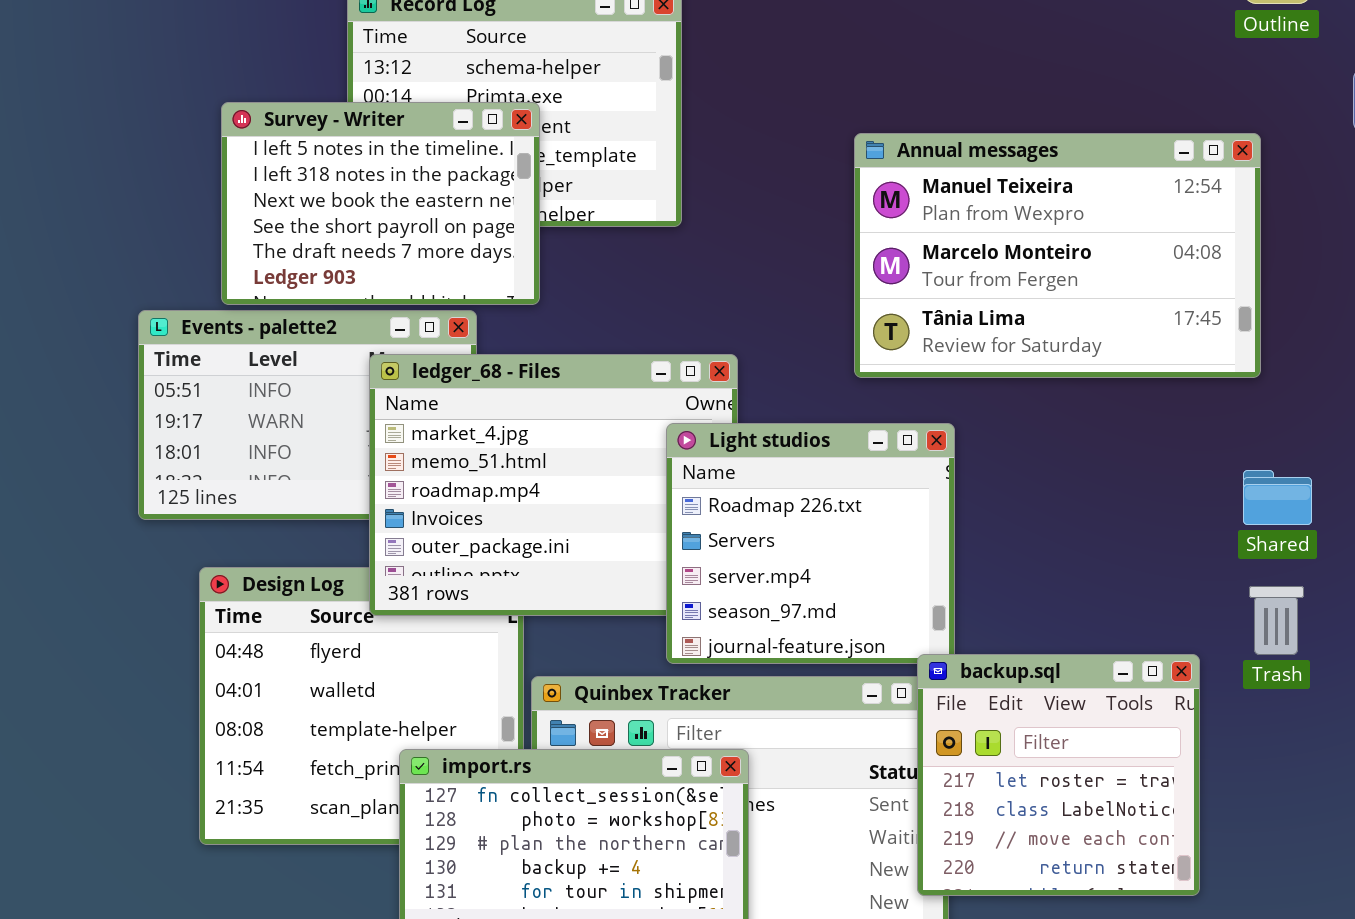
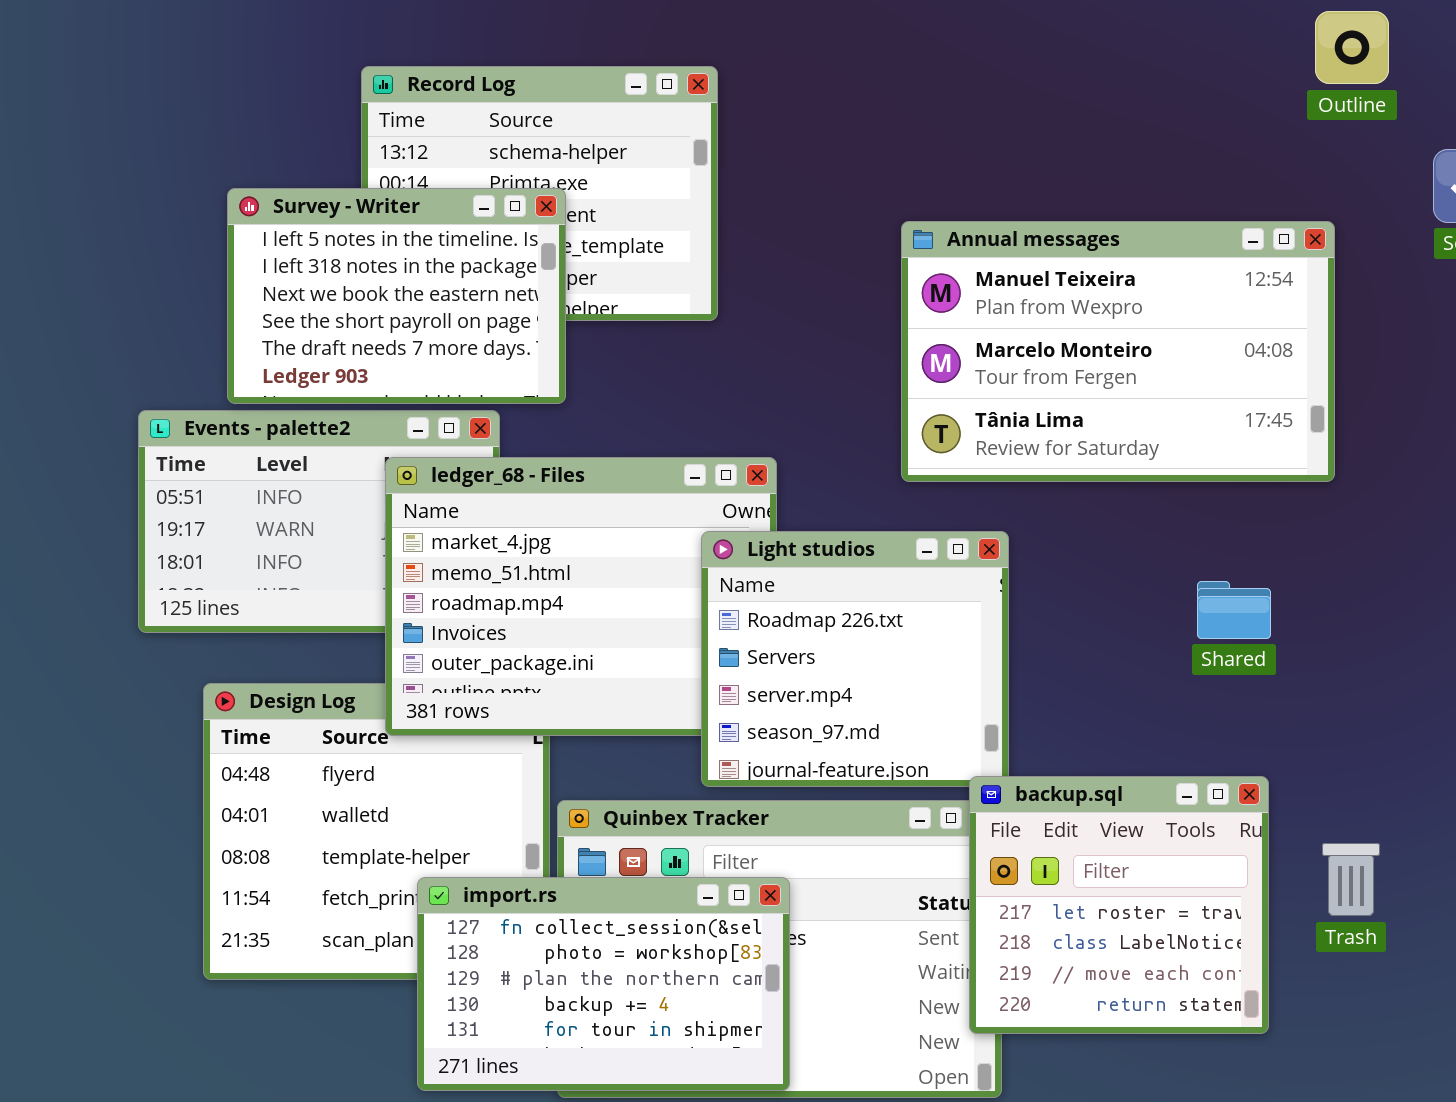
Shared: [1243,470,1312,525] -> [1197,581,1271,639], moved
Trash: [1249,586,1304,655] -> [1322,843,1380,916], moved

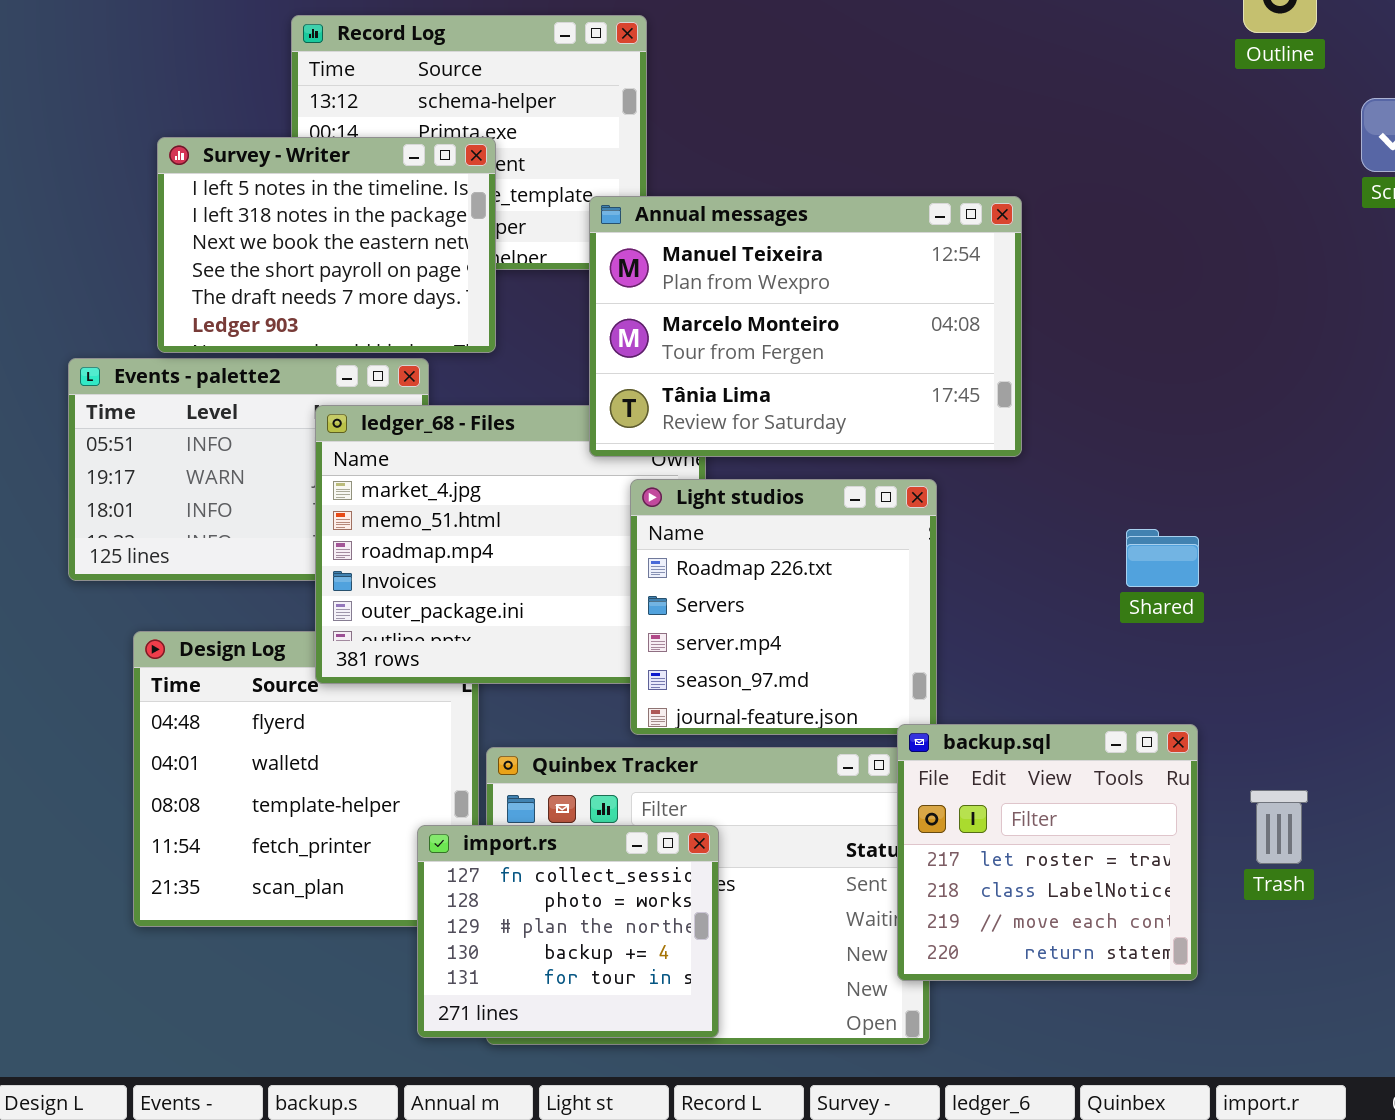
Annual messages: [901,221,1335,482] -> [589,196,1022,457], moved
import.rs: [417,877,790,1091] -> [417,825,719,1038], resized

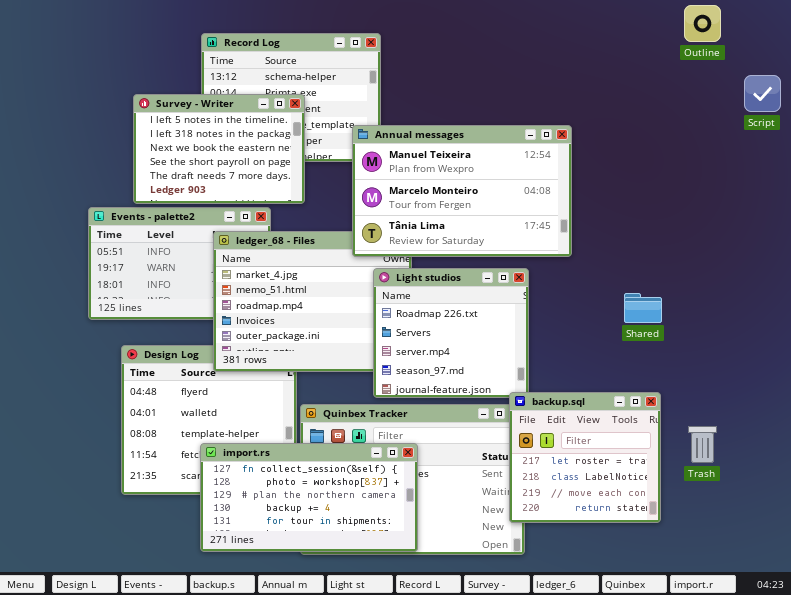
import.rs: [417,825,719,1038] -> [200,443,418,552], resized

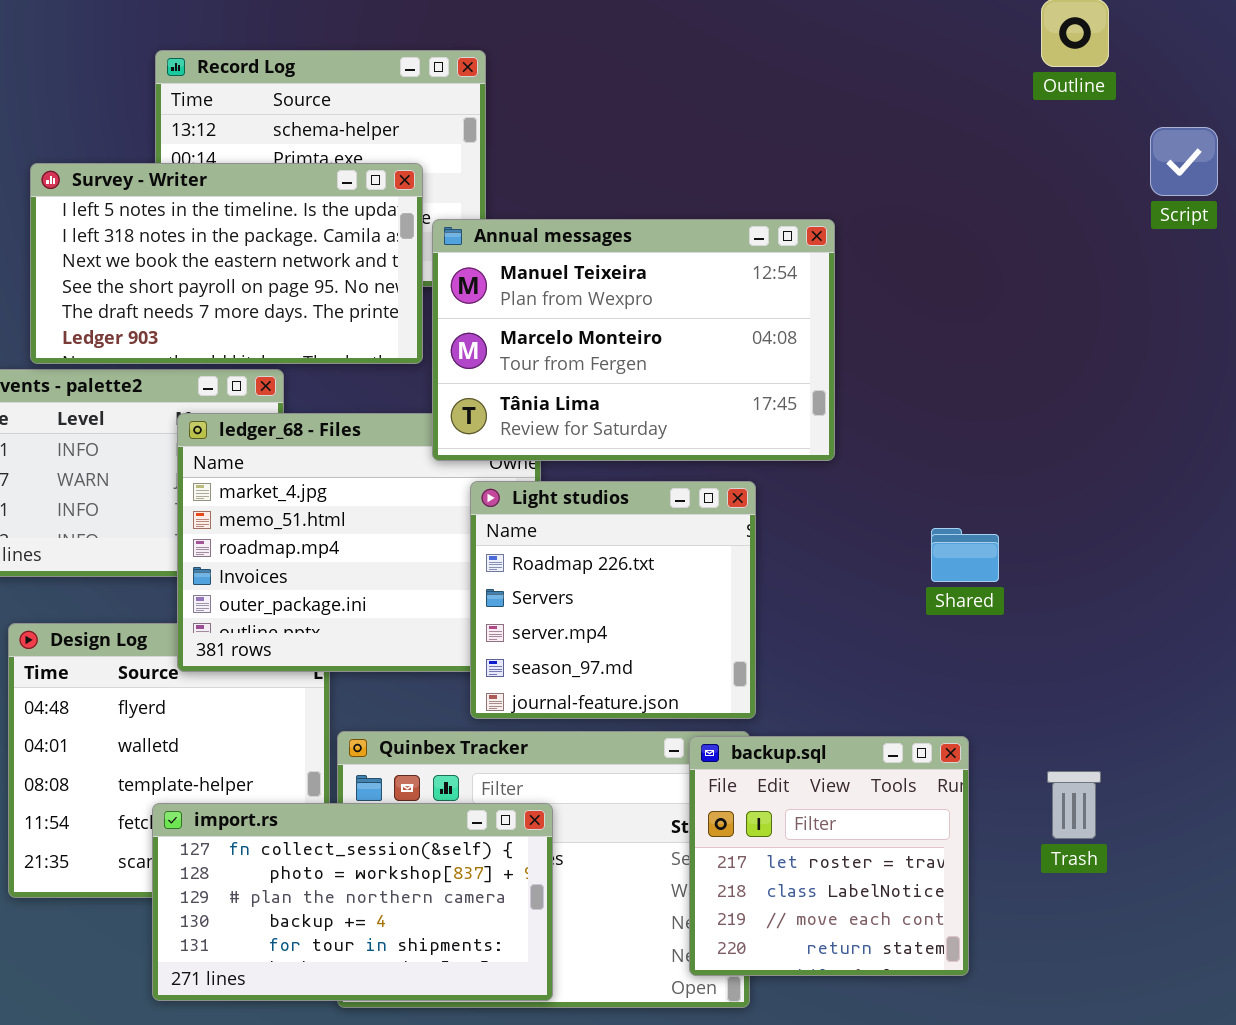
Survey - Writer: [133,94,305,204] -> [30,163,423,364], resized
backup.sql: [509,392,661,523] -> [689,736,969,976], moved

